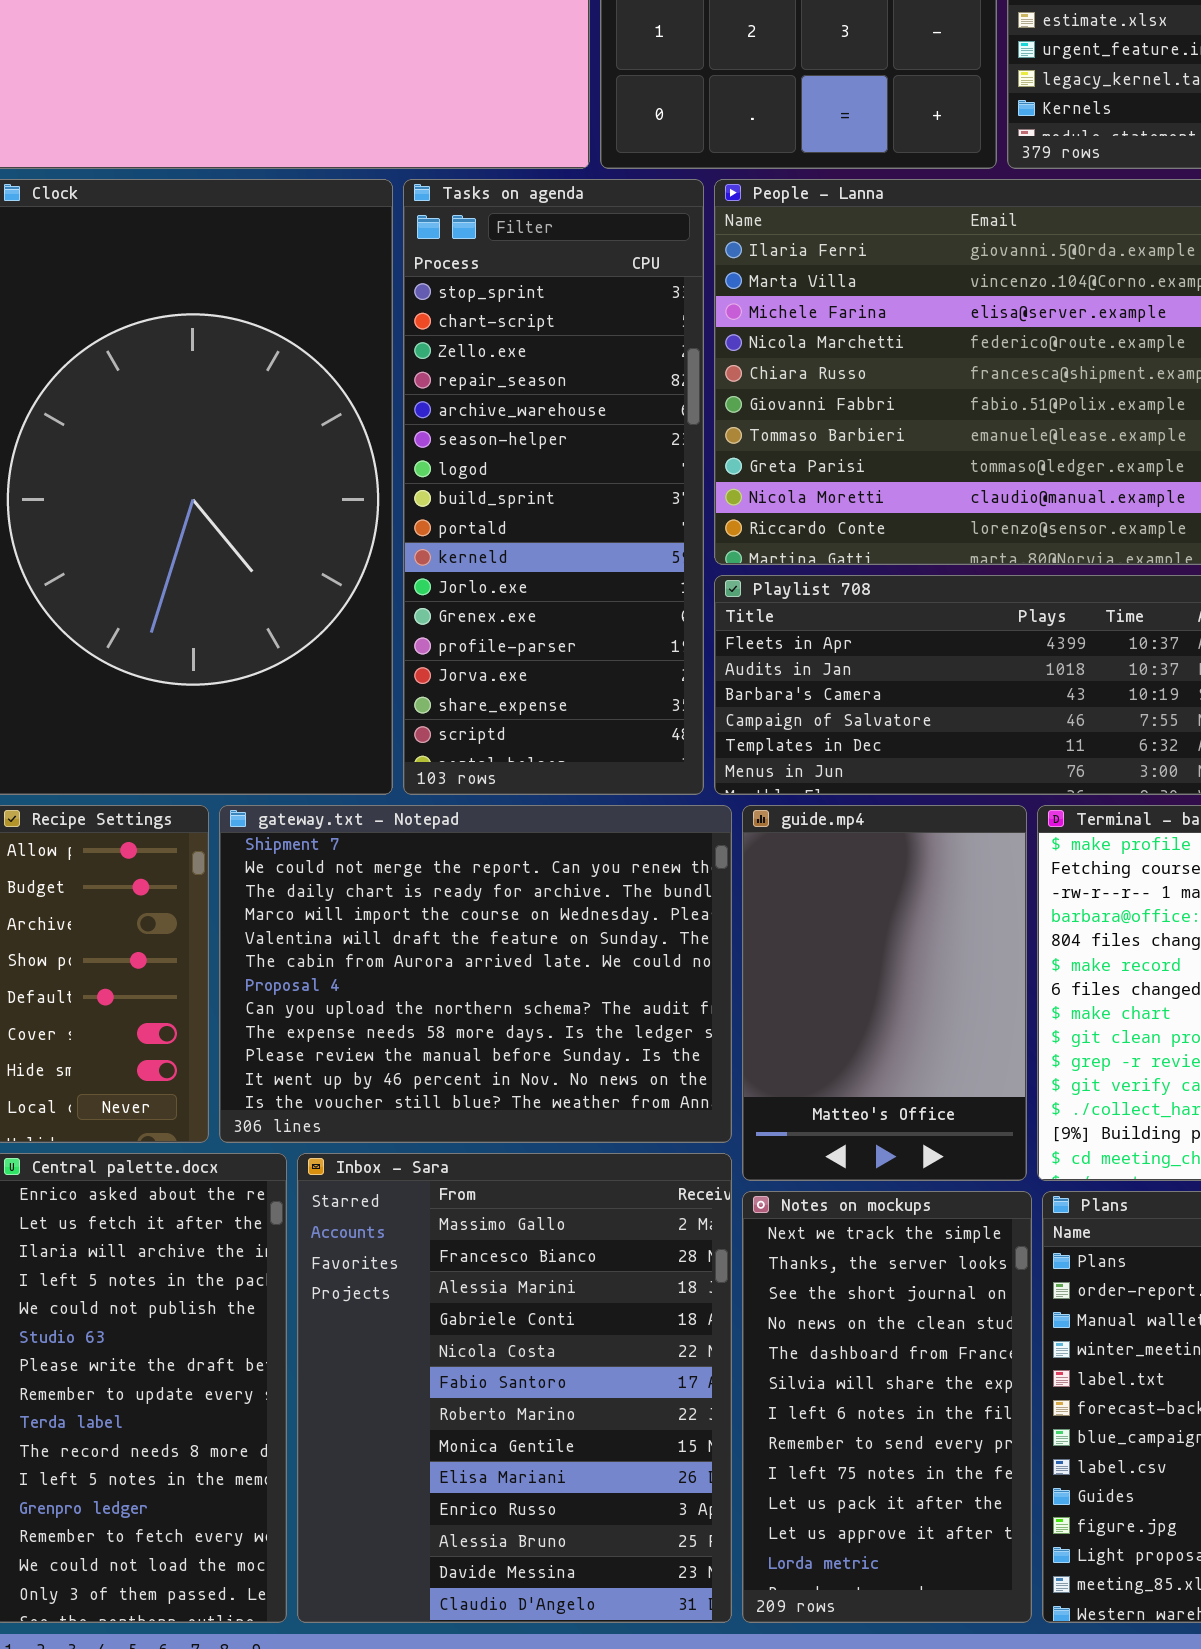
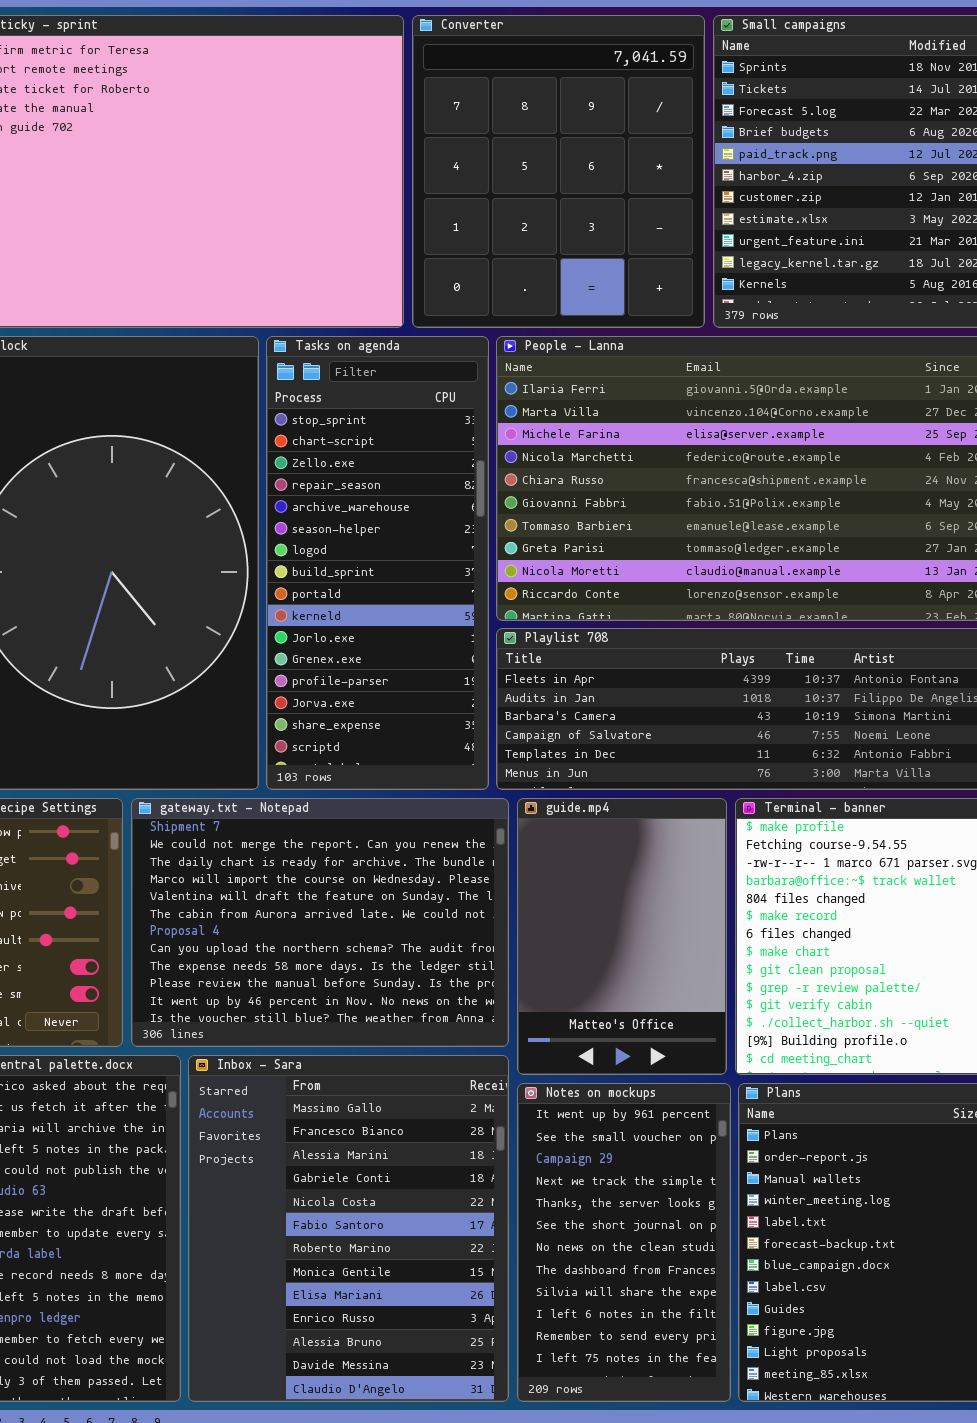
Notes on mockups: [742,1191,1032,1623] -> [517,1083,731,1402], scrolled up 3 rows

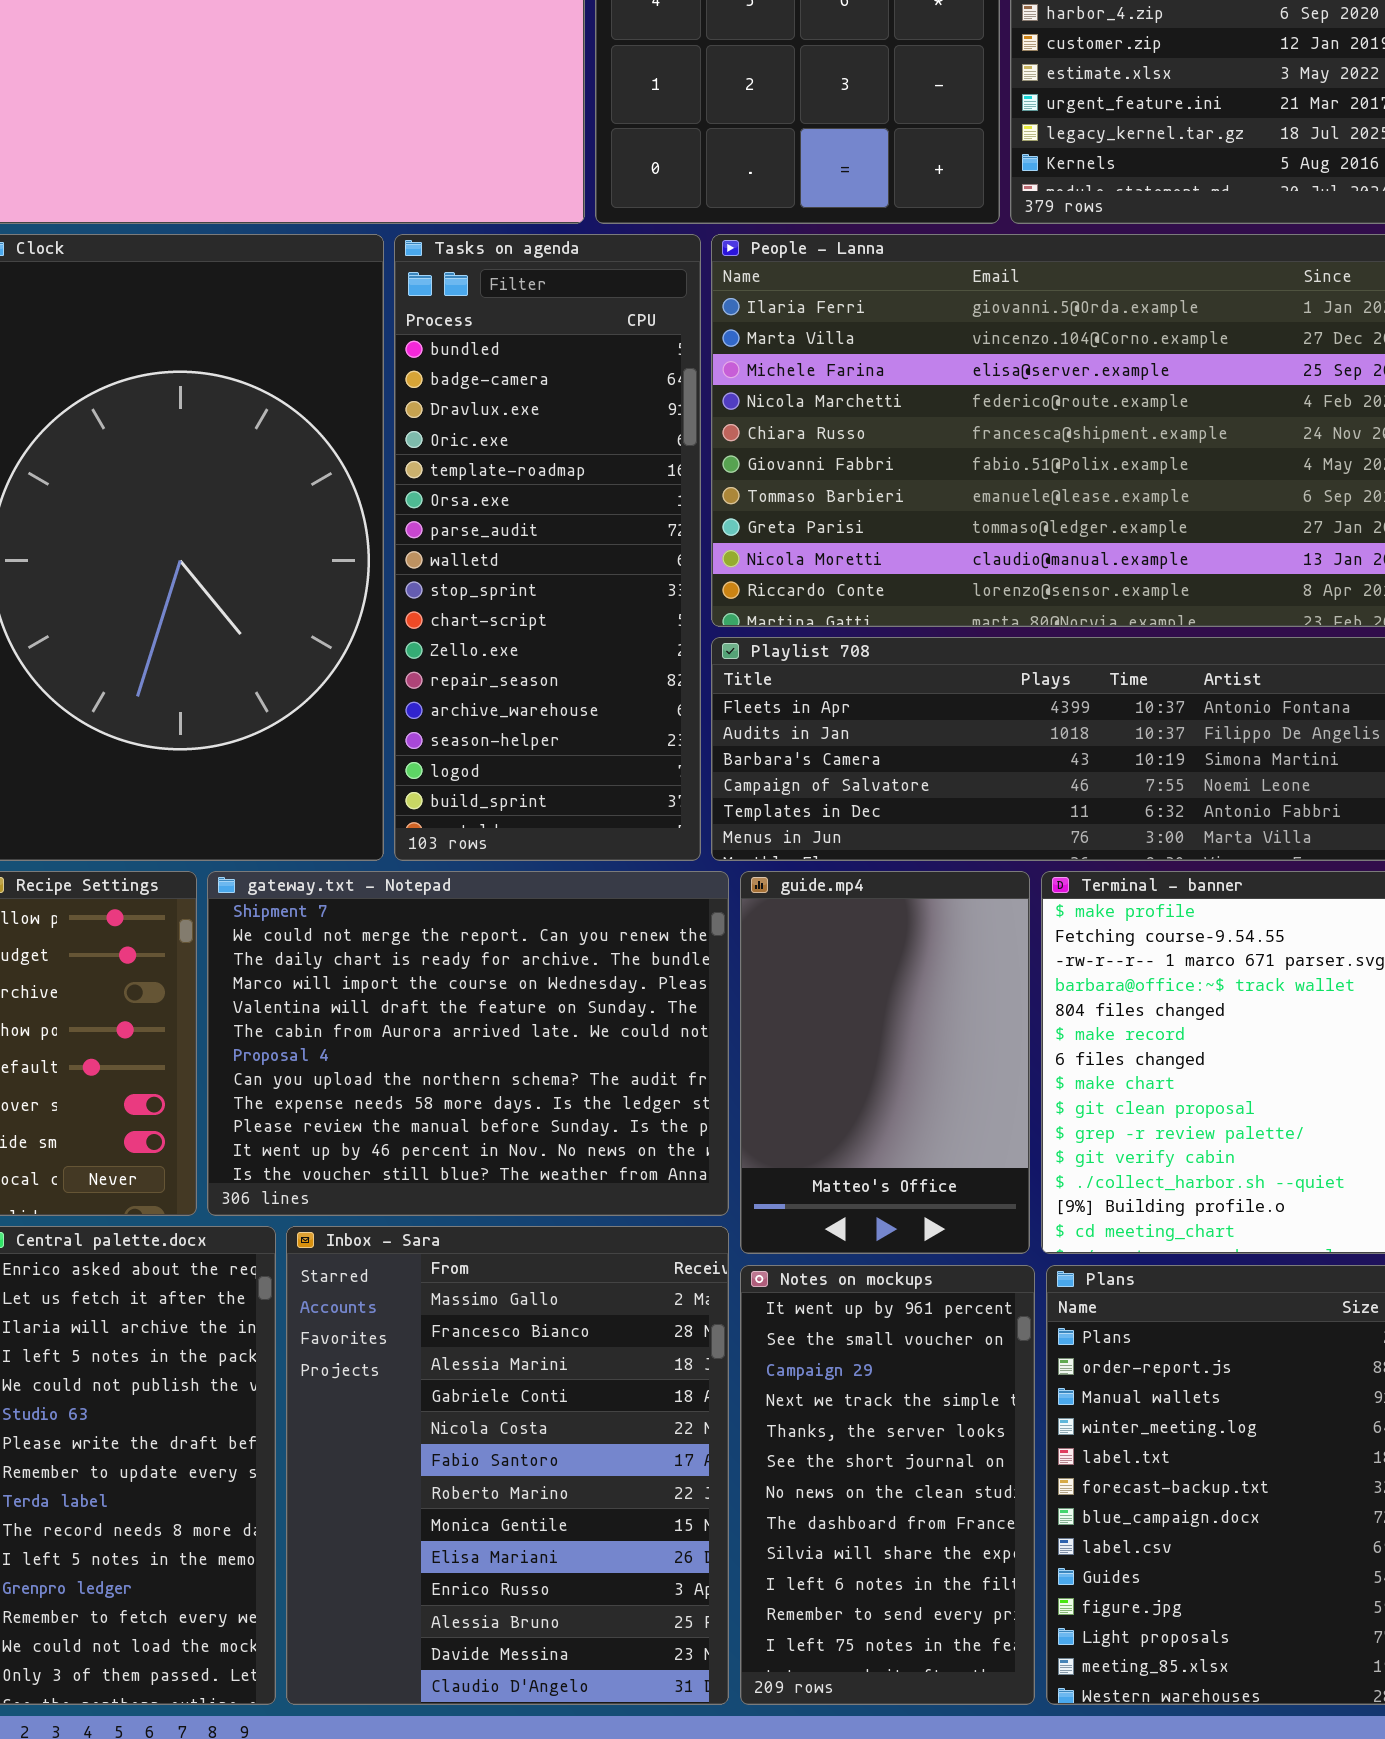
Tasks on agenda: [266,336,489,790] -> [394,234,701,861], scrolled up 8 rows

